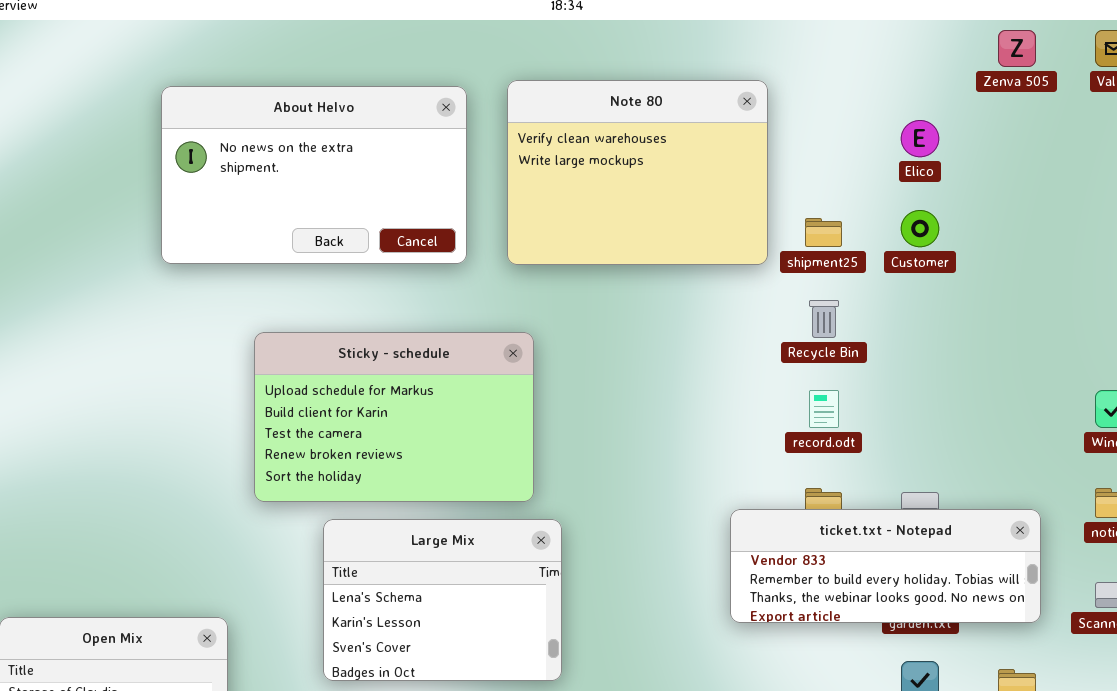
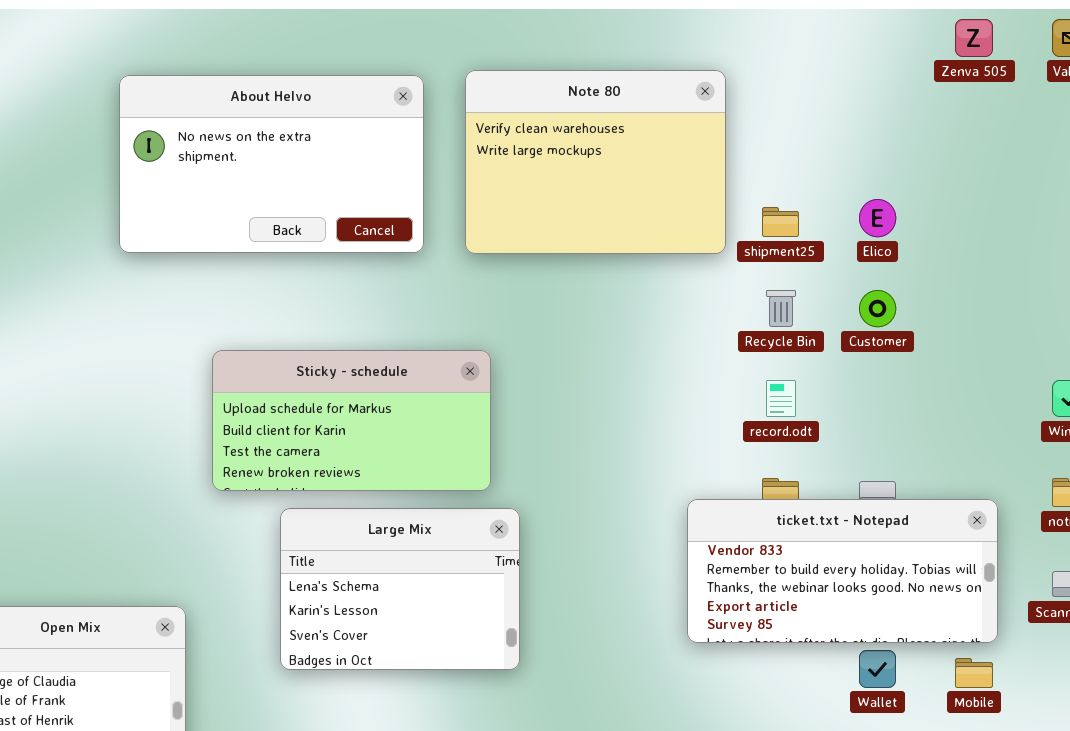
Elico: [901,120,939,157] -> [859,199,896,237], moved
Customer: [901,210,939,247] -> [859,290,896,327], moved
Sticky - schedule: [254,332,534,502] -> [212,350,491,491], resized
ticket.txt - Notepad: [730,509,1041,623] -> [687,499,998,643], resized

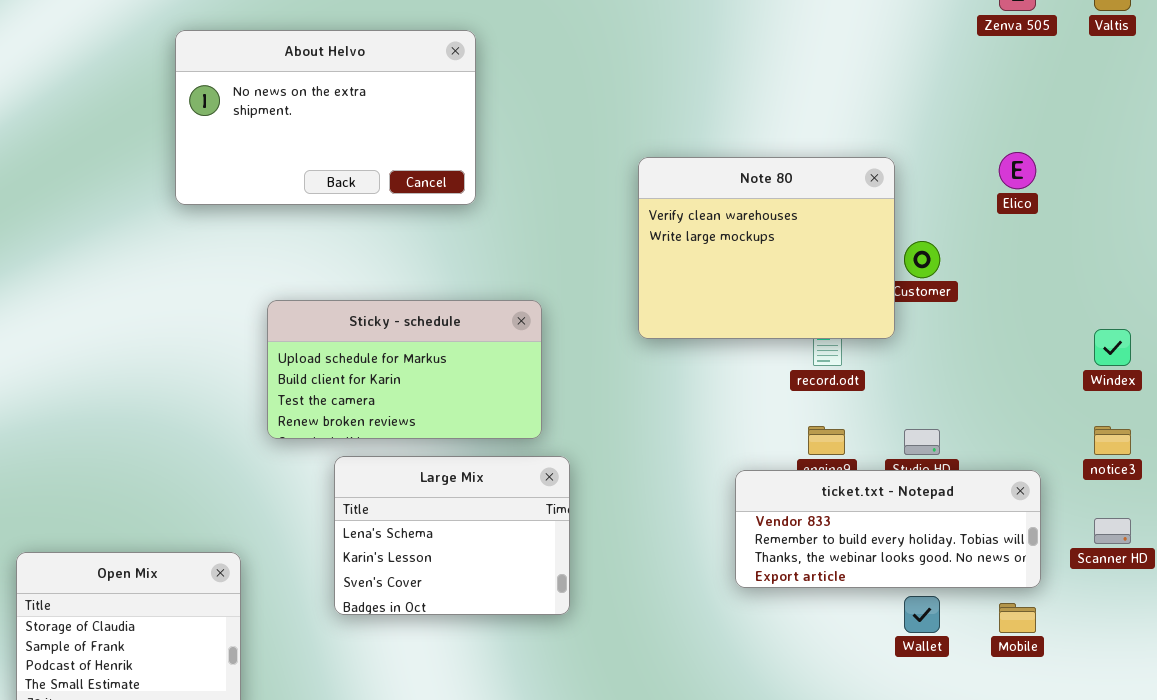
Note 80: [465,70,726,254] -> [638,157,895,339], moved
Elico: [859,199,896,237] -> [999,152,1036,189], moved
ticket.txt - Notepad: [687,499,998,643] -> [735,470,1041,588], resized

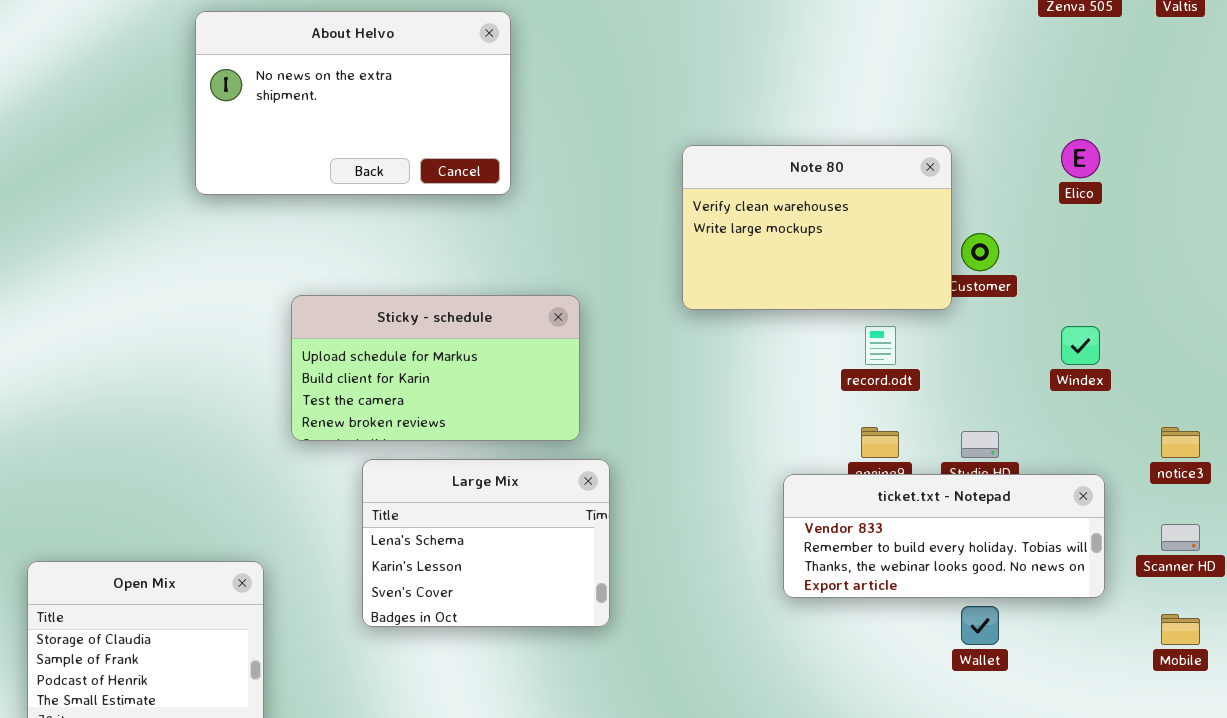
Note 80: [638,157,895,339] -> [682,145,952,310], resized
Windex: [1094,329,1131,366] -> [1061,326,1100,365], moved
Mobile: [999,603,1036,633] -> [1161,614,1200,645], moved

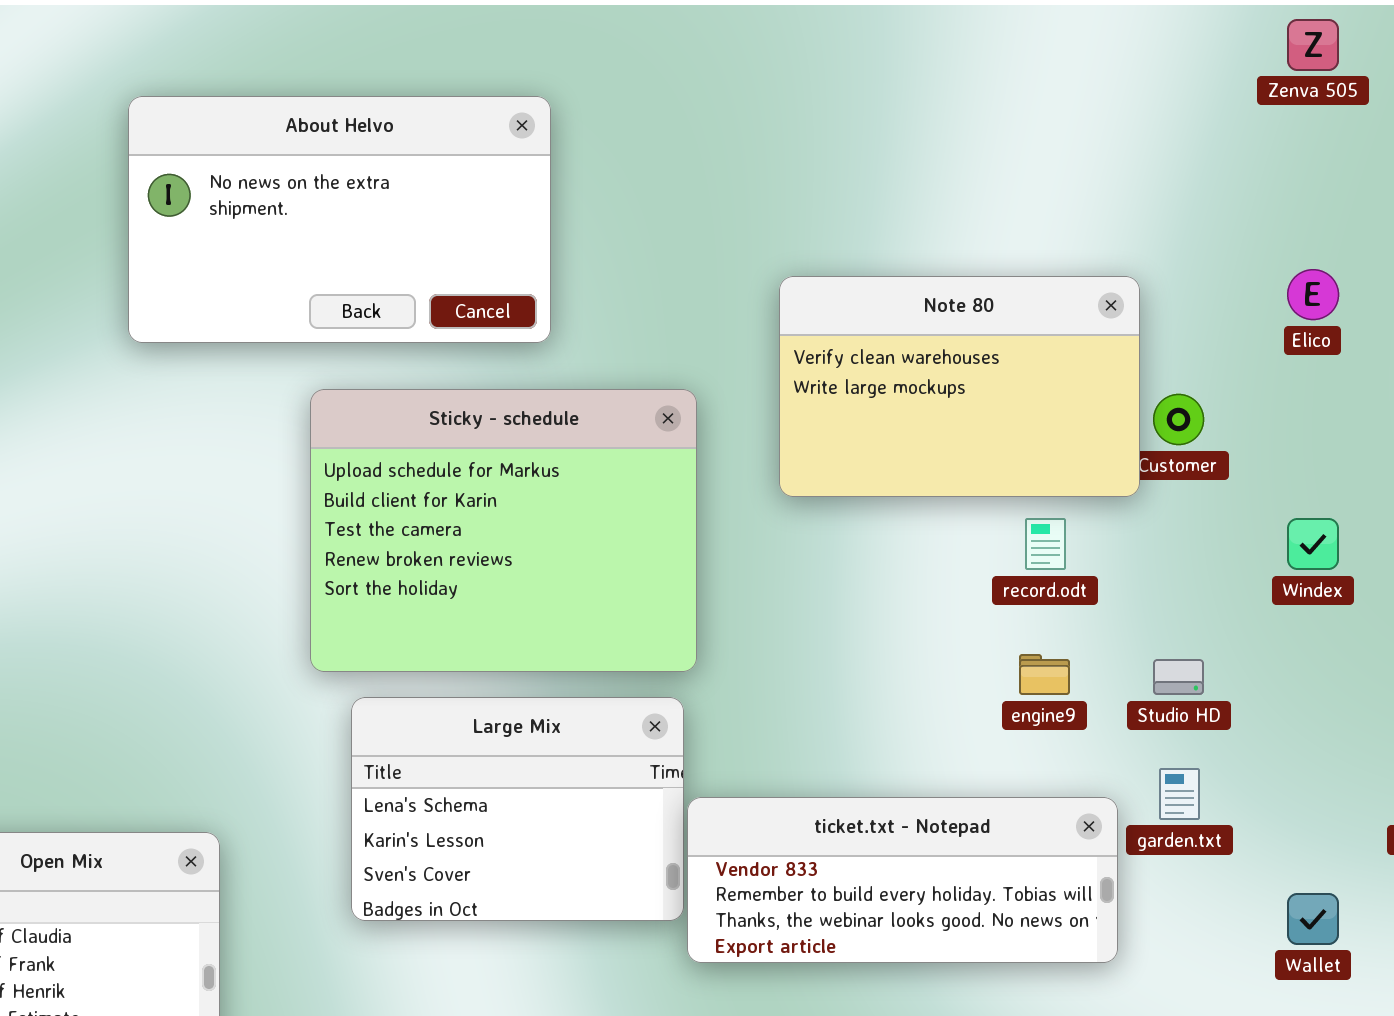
Sticky - schedule: [291,295,580,441] -> [310,389,697,672], moved, resized
ticket.txt - Notepad: [783,474,1105,598] -> [687,797,1118,963], moved
Wallet: [961,606,999,645] -> [1287,893,1339,945], moved

